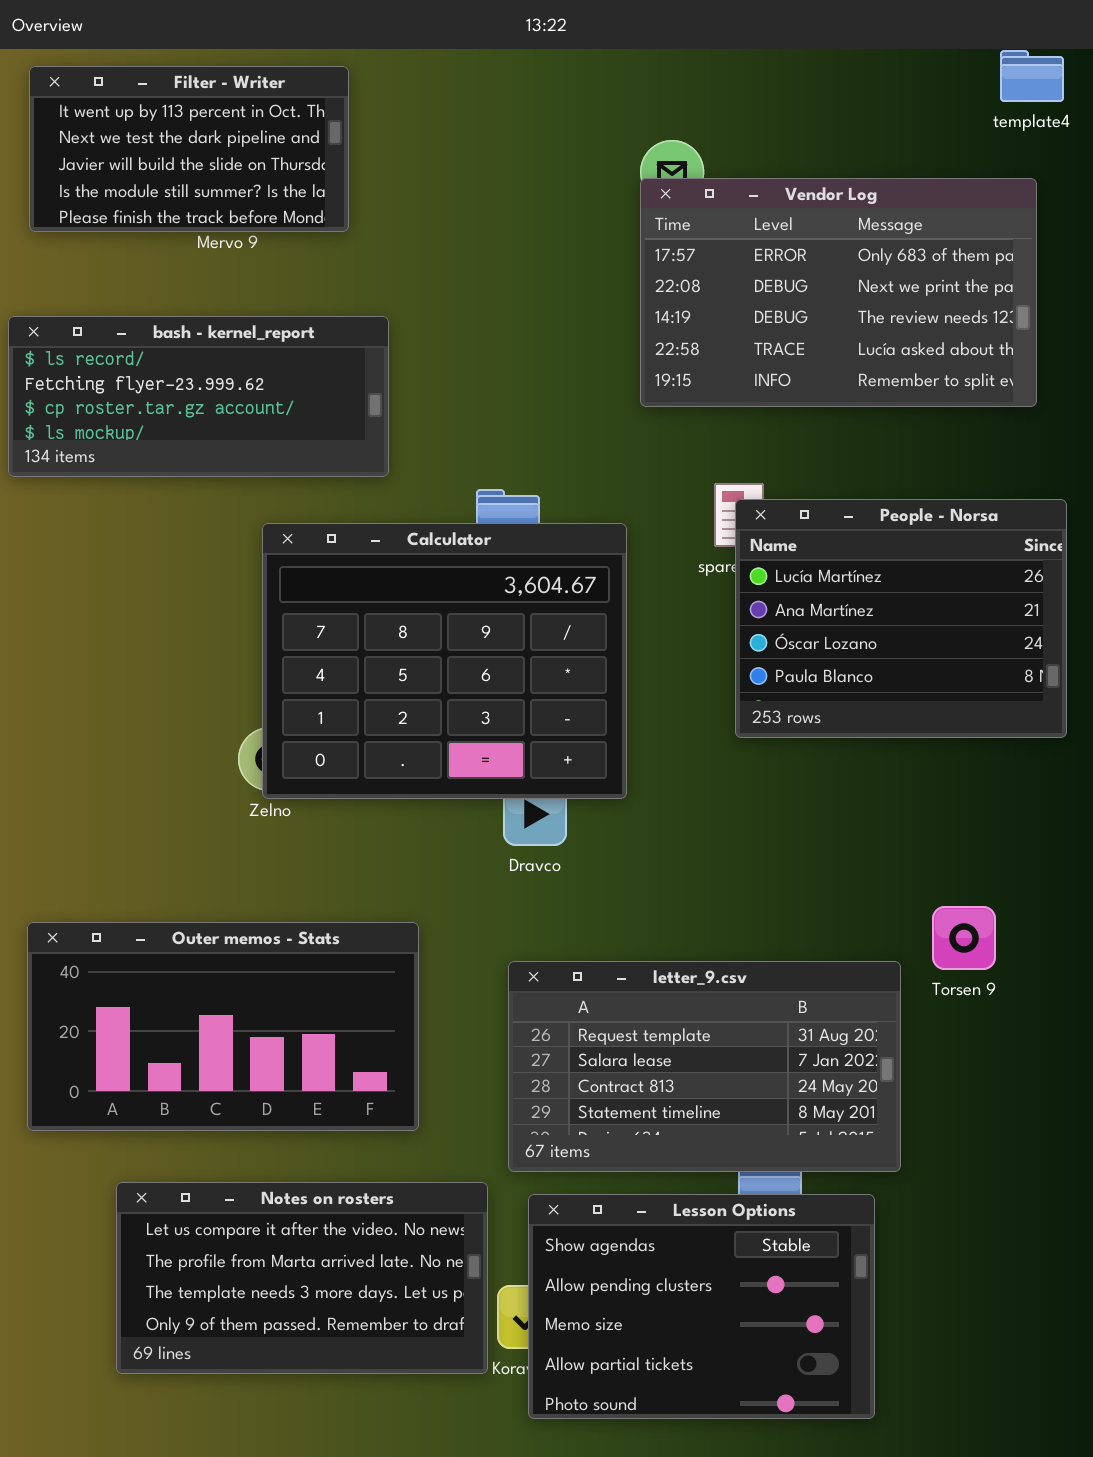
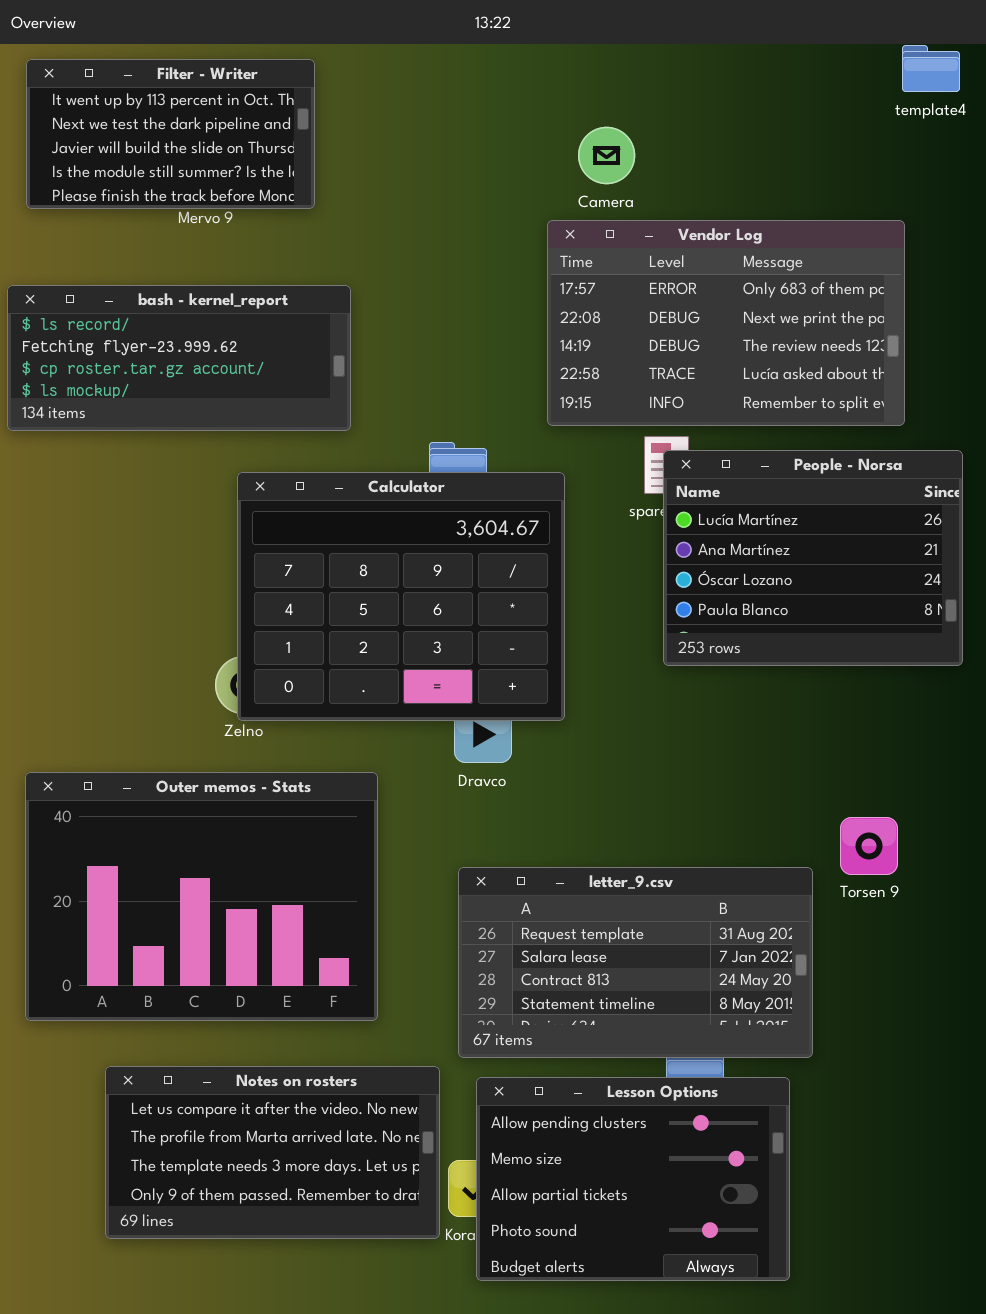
Vendor Log: [640,178,1037,407] -> [547,220,905,426], moved
Outer memos - Stats: [27,922,419,1131] -> [25,772,378,1021], resized
Lesson Options: [528,1194,875,1419] -> [476,1077,790,1281], scrolled down 1 row

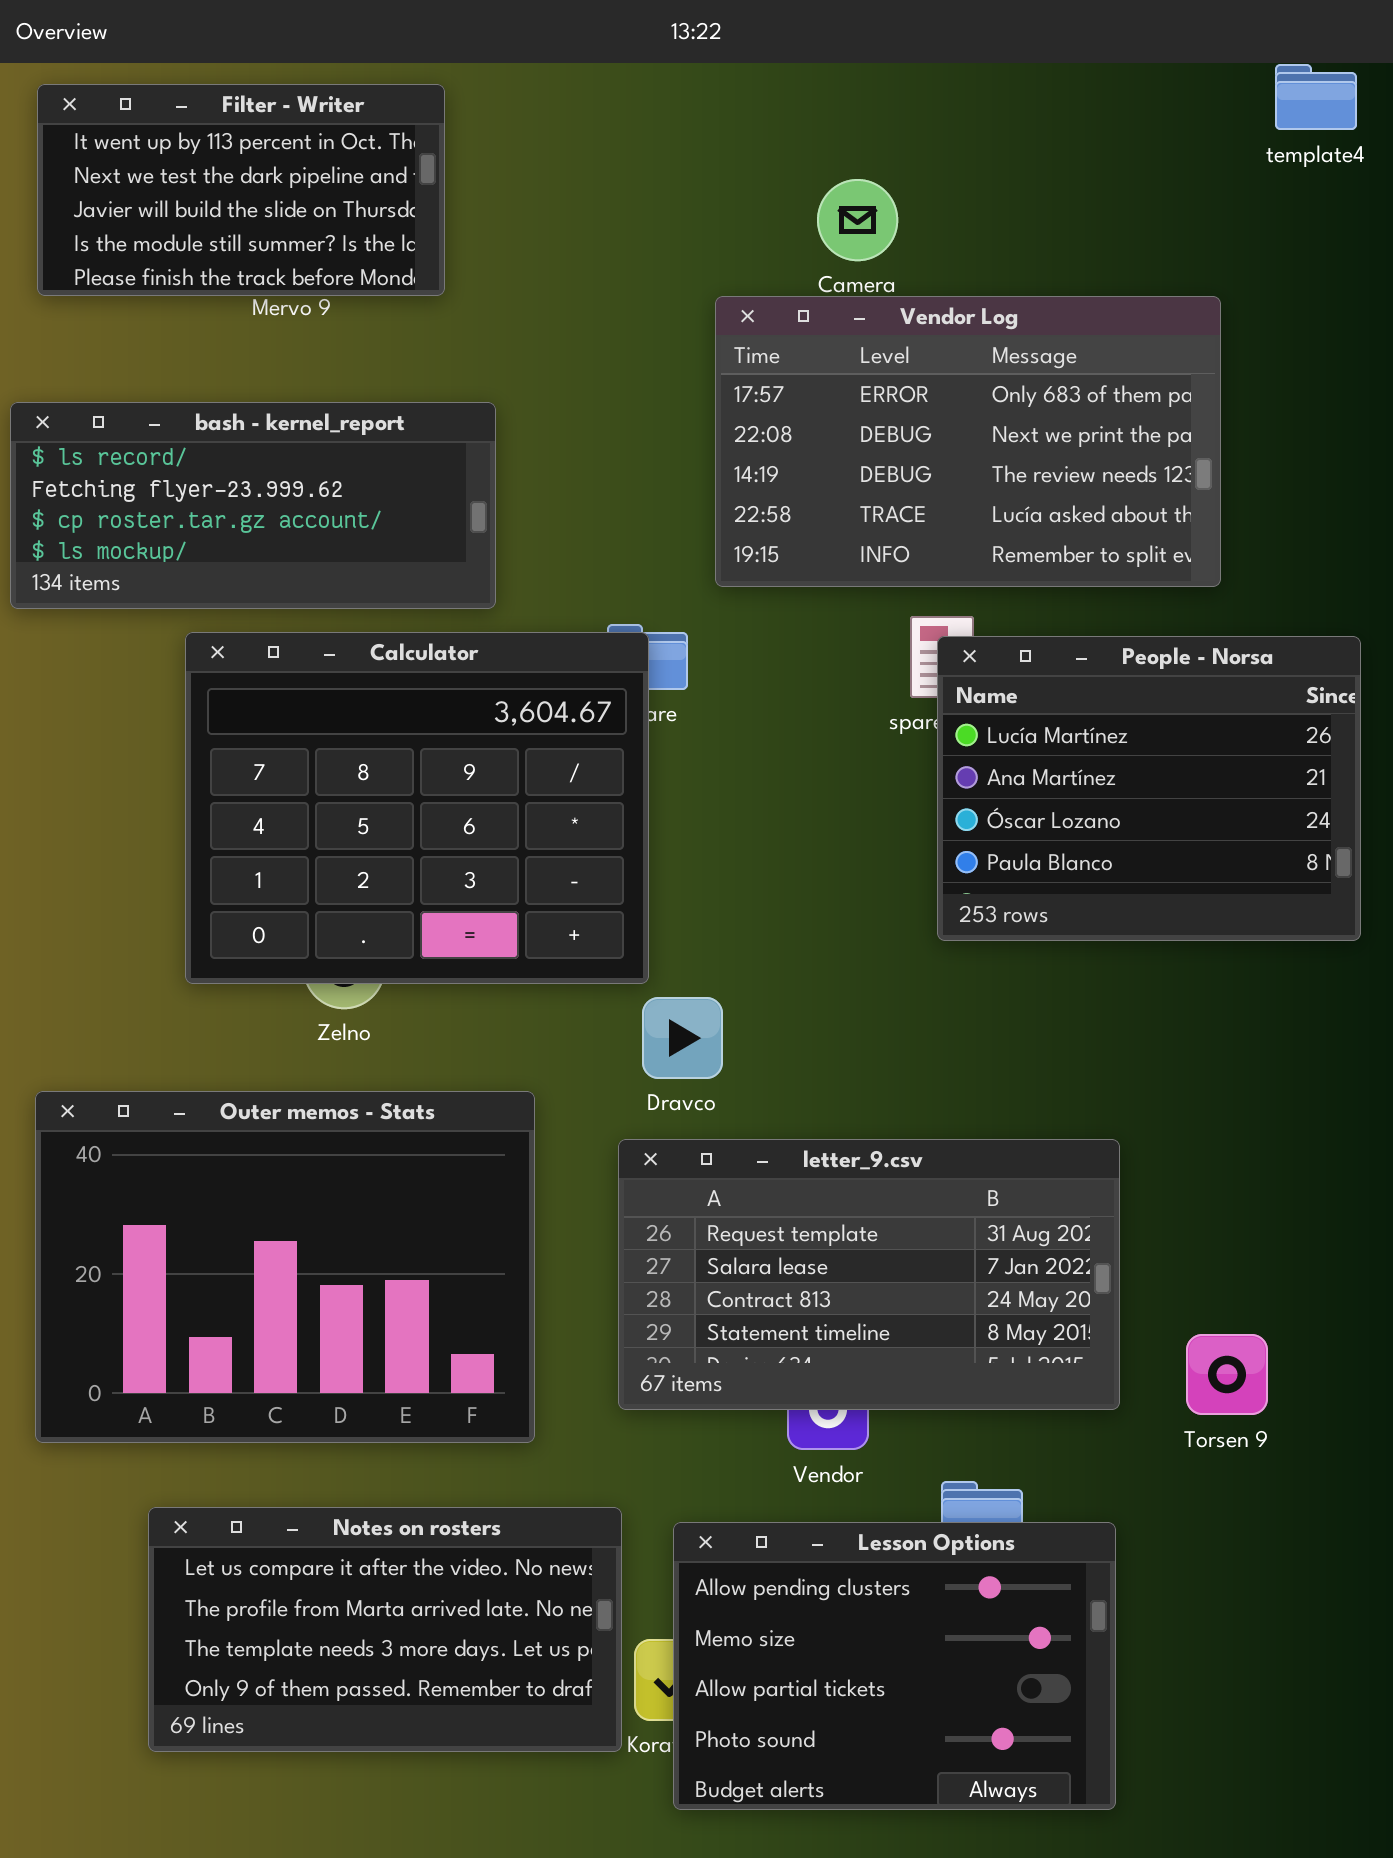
Vendor Log: [547,220,905,426] -> [715,296,1221,587], moved
Calculator: [237,472,565,721] -> [185,632,649,984], moved
Torsen 9: [840,817,898,875] -> [1186,1334,1268,1415], moved
letter_9.csv: [458,867,813,1058] -> [618,1139,1120,1410], moved

